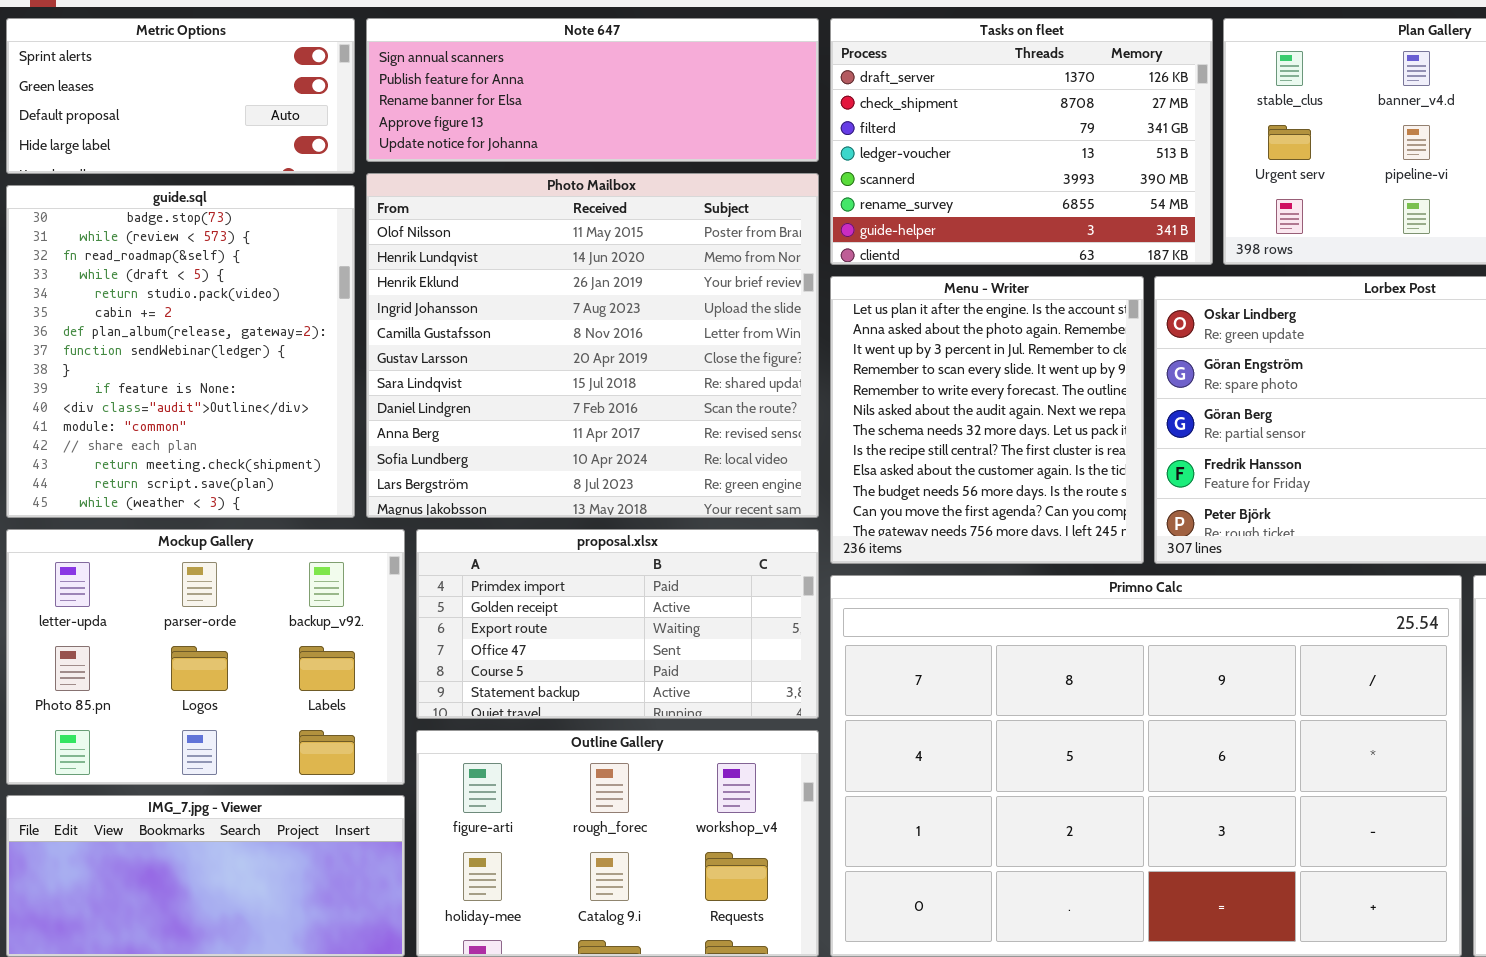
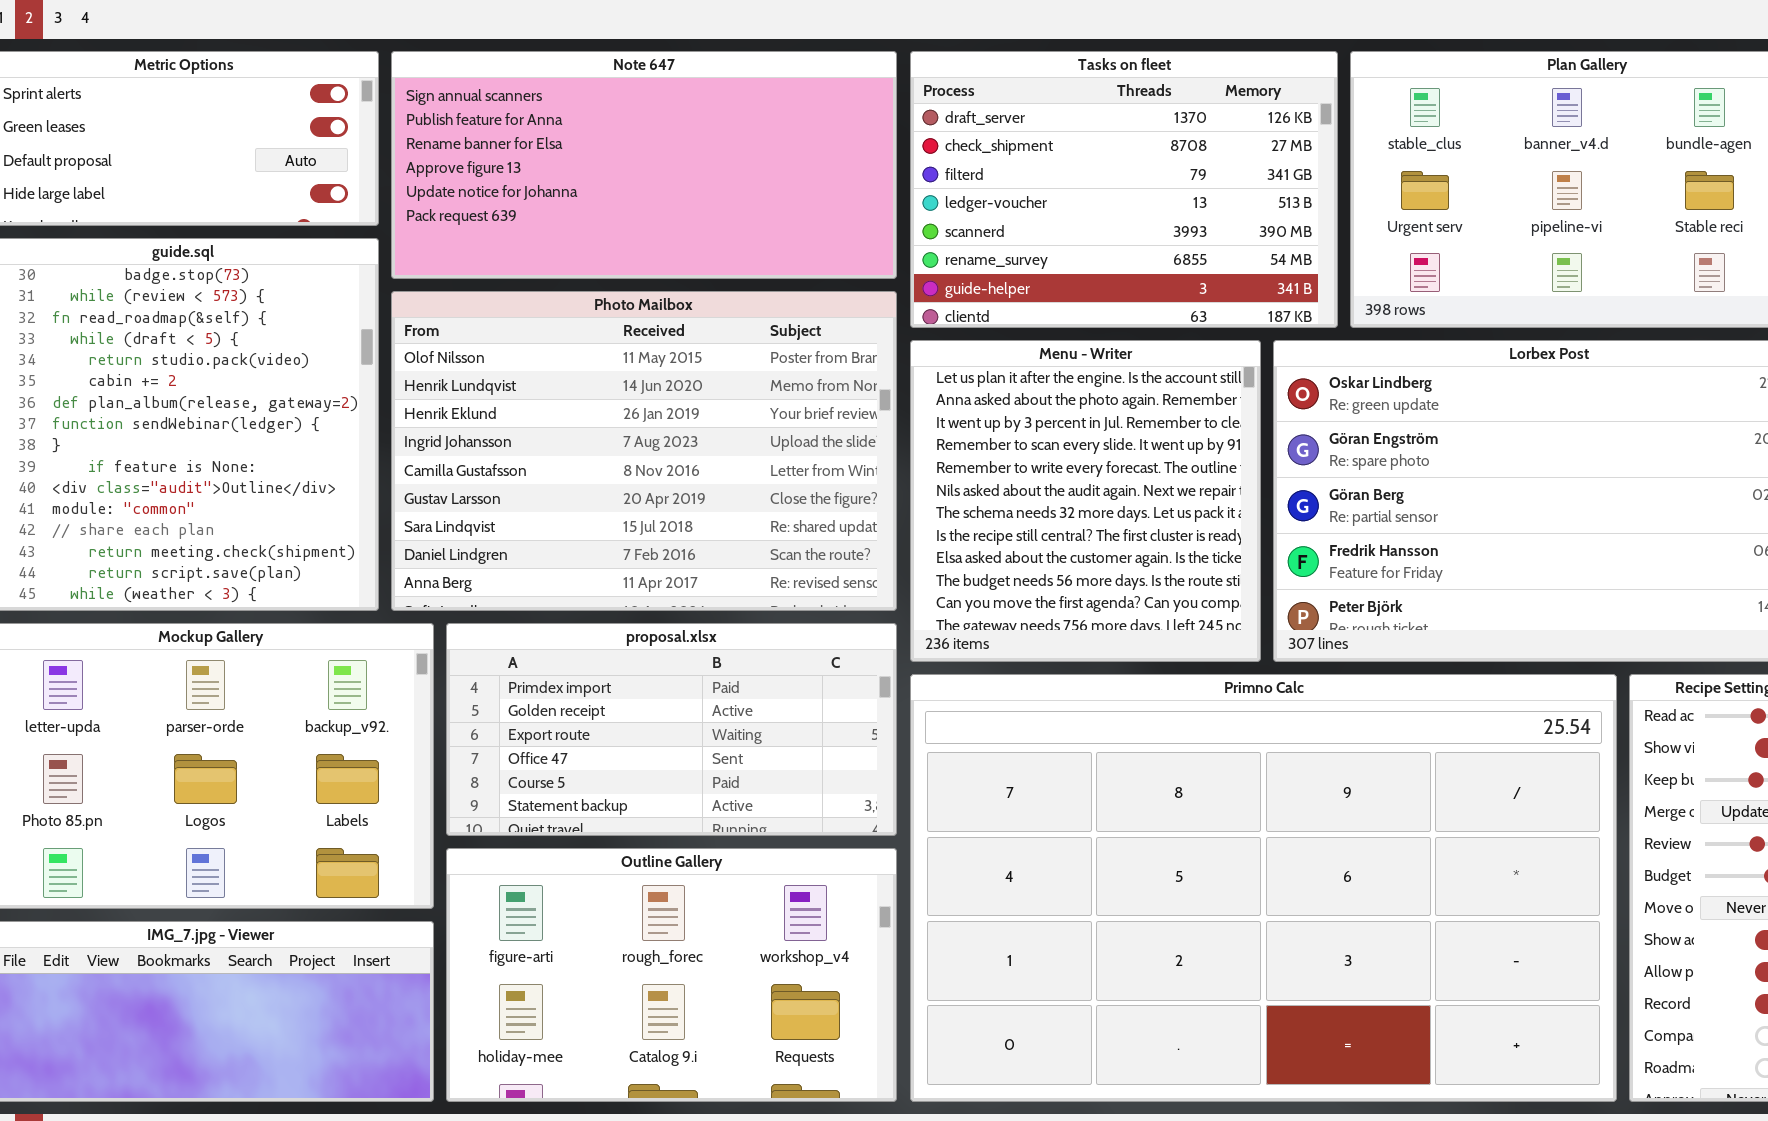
Note 647: [366,18,819,162] -> [391,51,897,279], resized
Photo Mailbox: [366,173,819,518] -> [391,291,897,611], resized

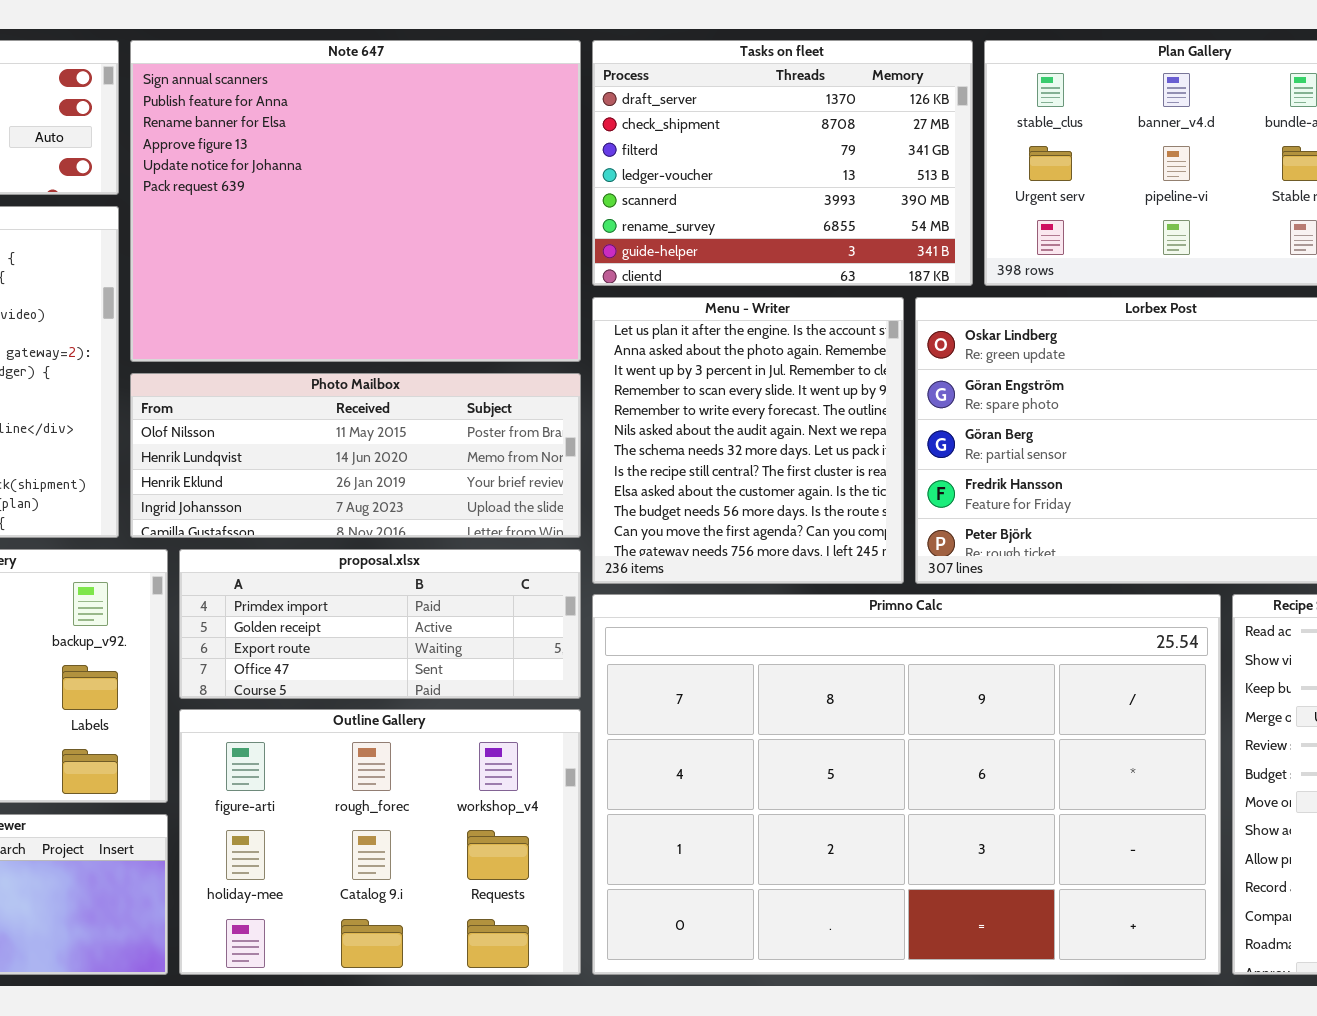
Note 647: [391,51,897,279] -> [130,40,581,362], resized
Photo Mailbox: [391,291,897,611] -> [130,373,581,538], resized
proposal.xlsx: [446,623,897,836] -> [179,549,581,699], resized
Outline Gallery: [446,848,897,1102] -> [179,709,581,975], resized

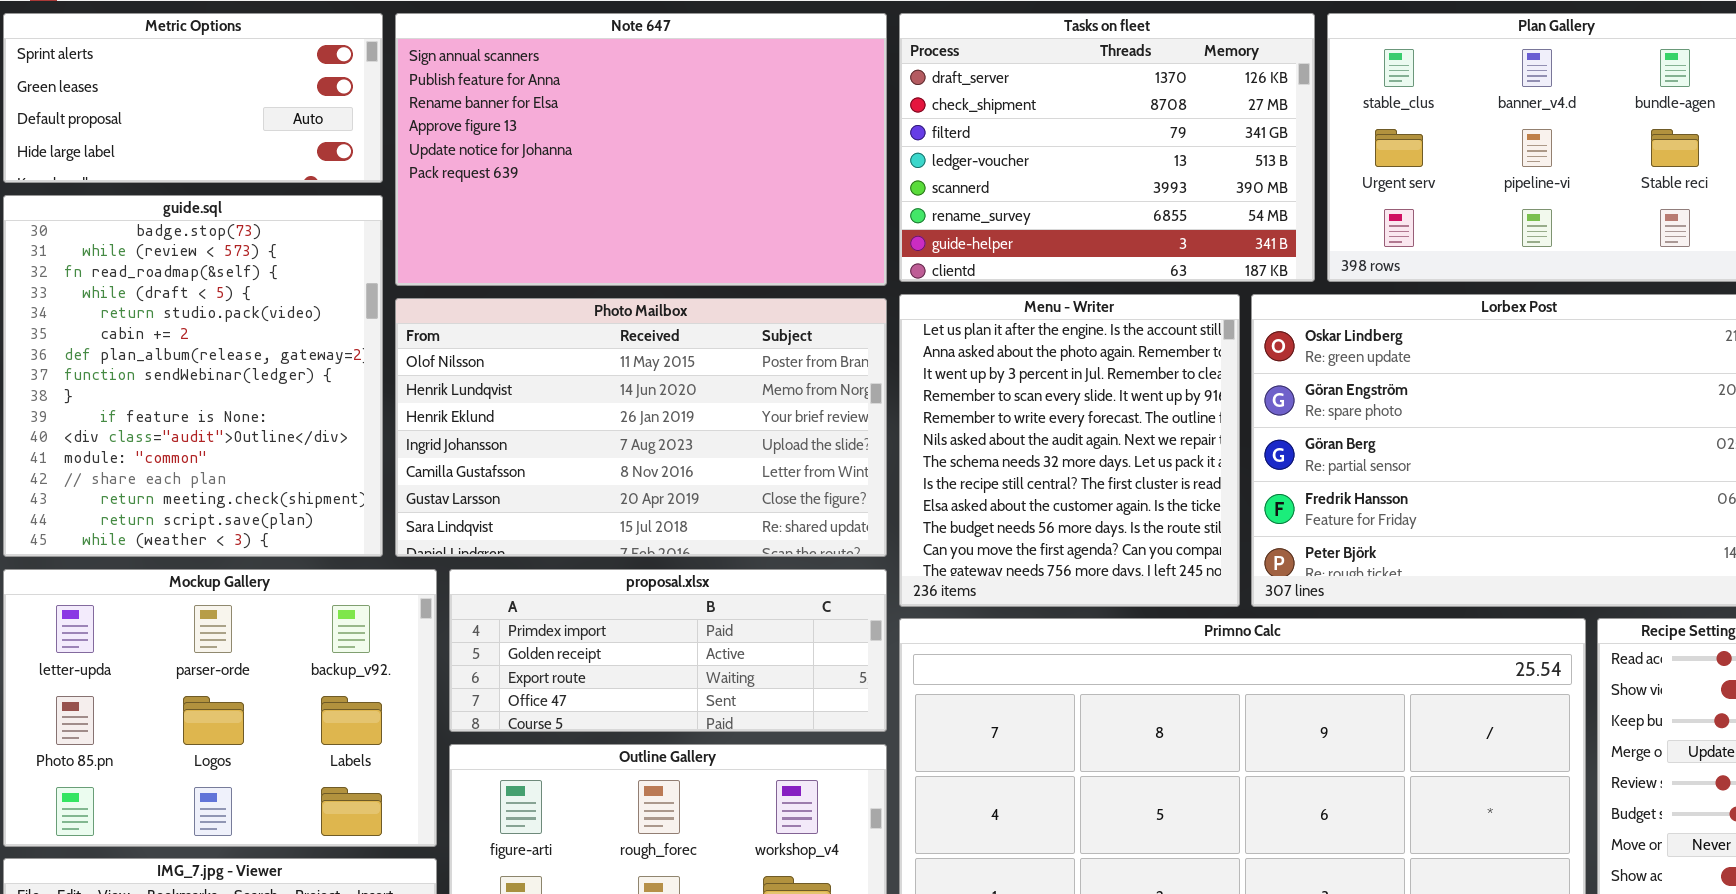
Note 647: [130,40,581,362] -> [395,13,887,286], resized
Photo Mailbox: [130,373,581,538] -> [395,298,887,557], resized

